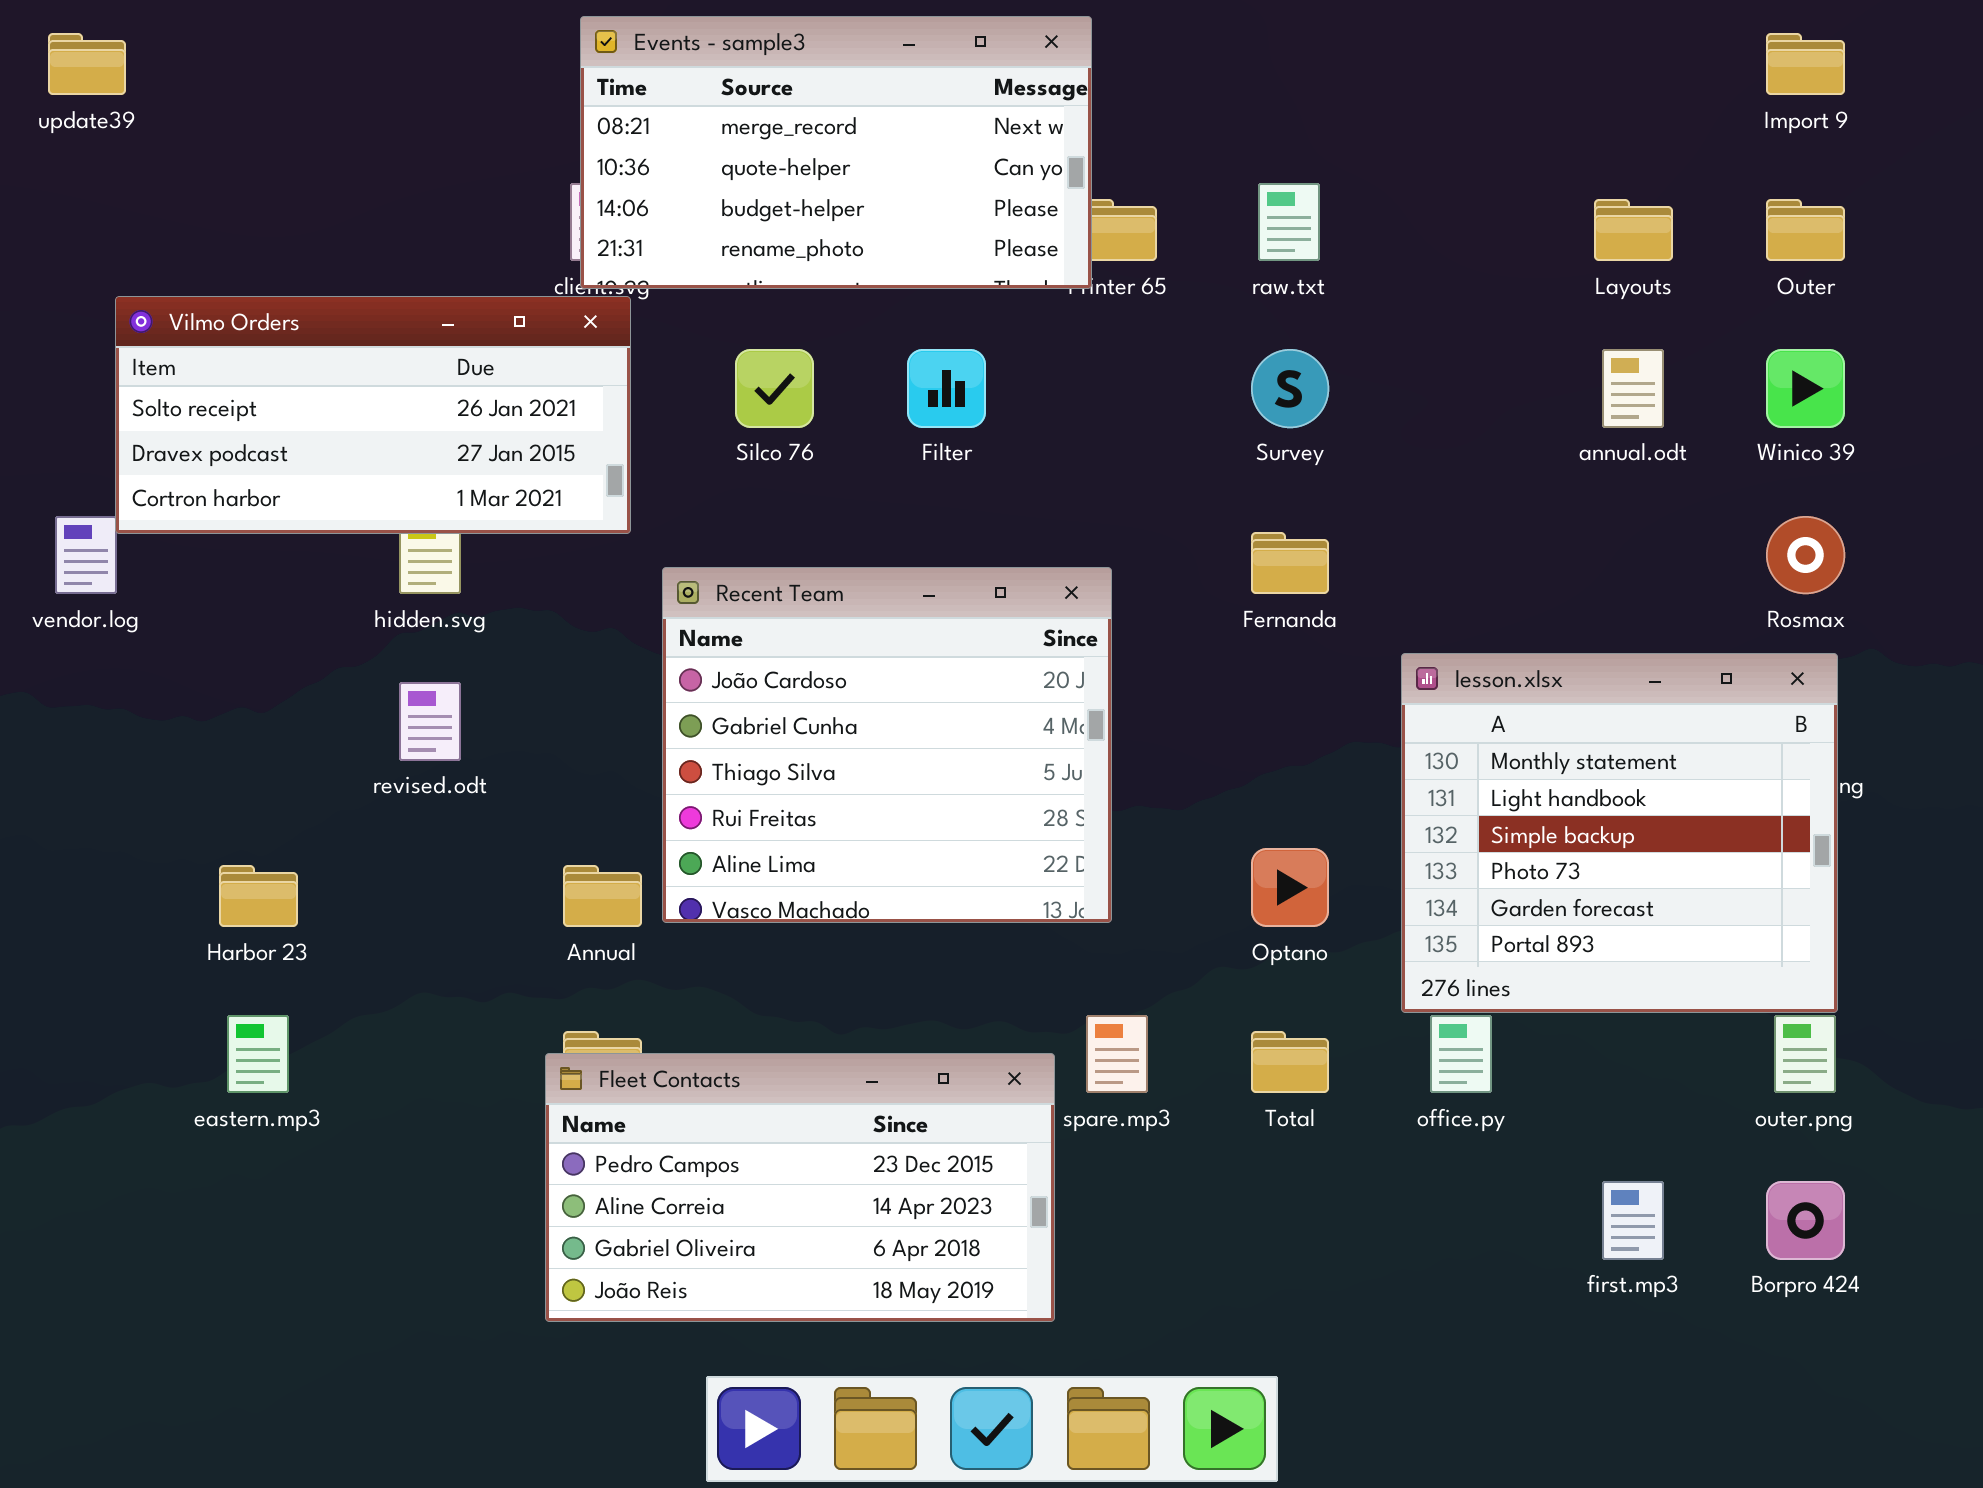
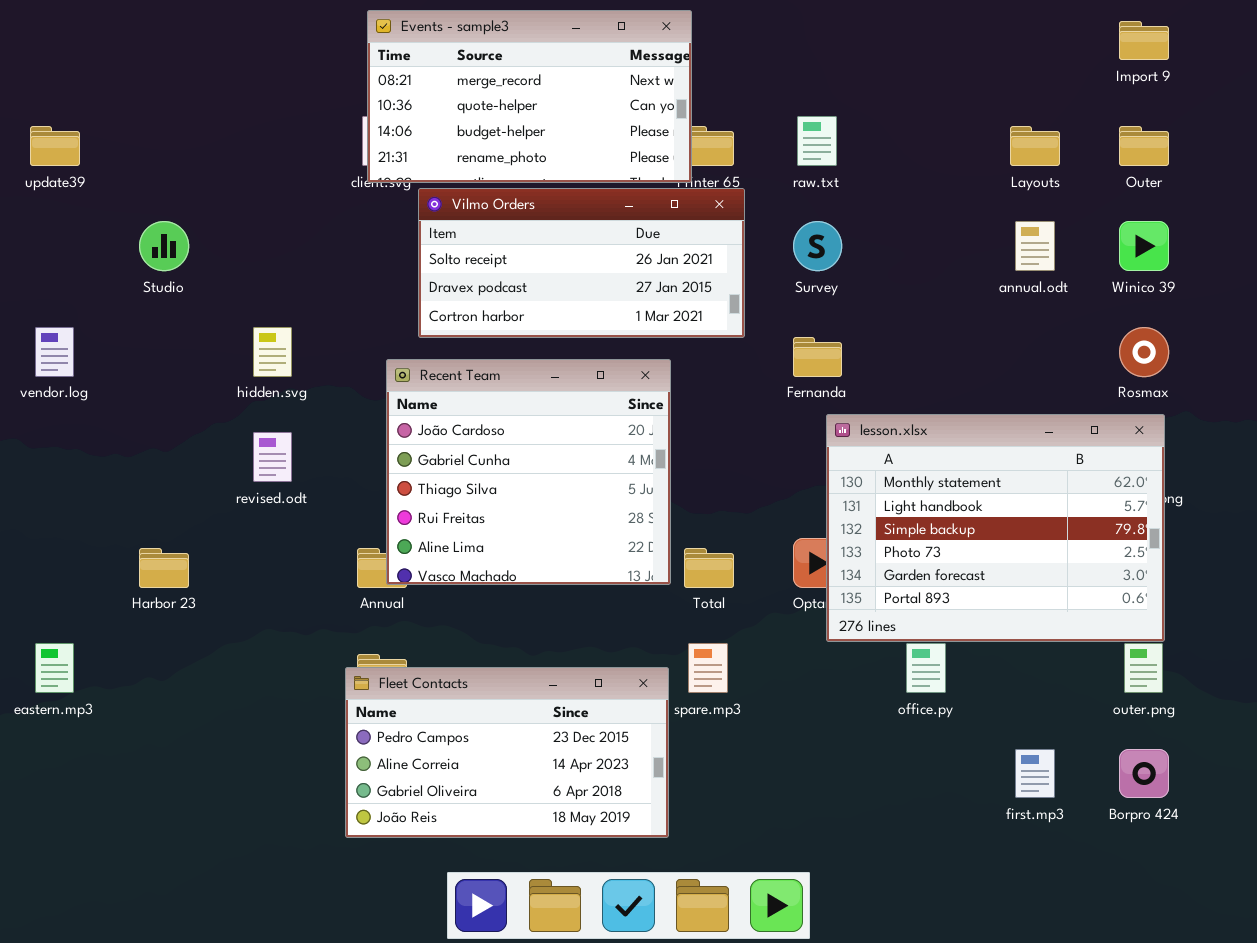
update39: [48,33,126,95] -> [30,126,80,166], moved
Vilmo Orders: [115,296,631,534] -> [418,188,745,338], moved
Recent Team: [662,567,1112,923] -> [386,359,671,585], moved
lesson.xlsx: [1401,653,1838,1013] -> [826,414,1165,642], resized
eastern.mp3: [227,1015,289,1093] -> [35,643,74,693], moved
Total: [1251,1031,1329,1093] -> [684,548,734,588], moved

